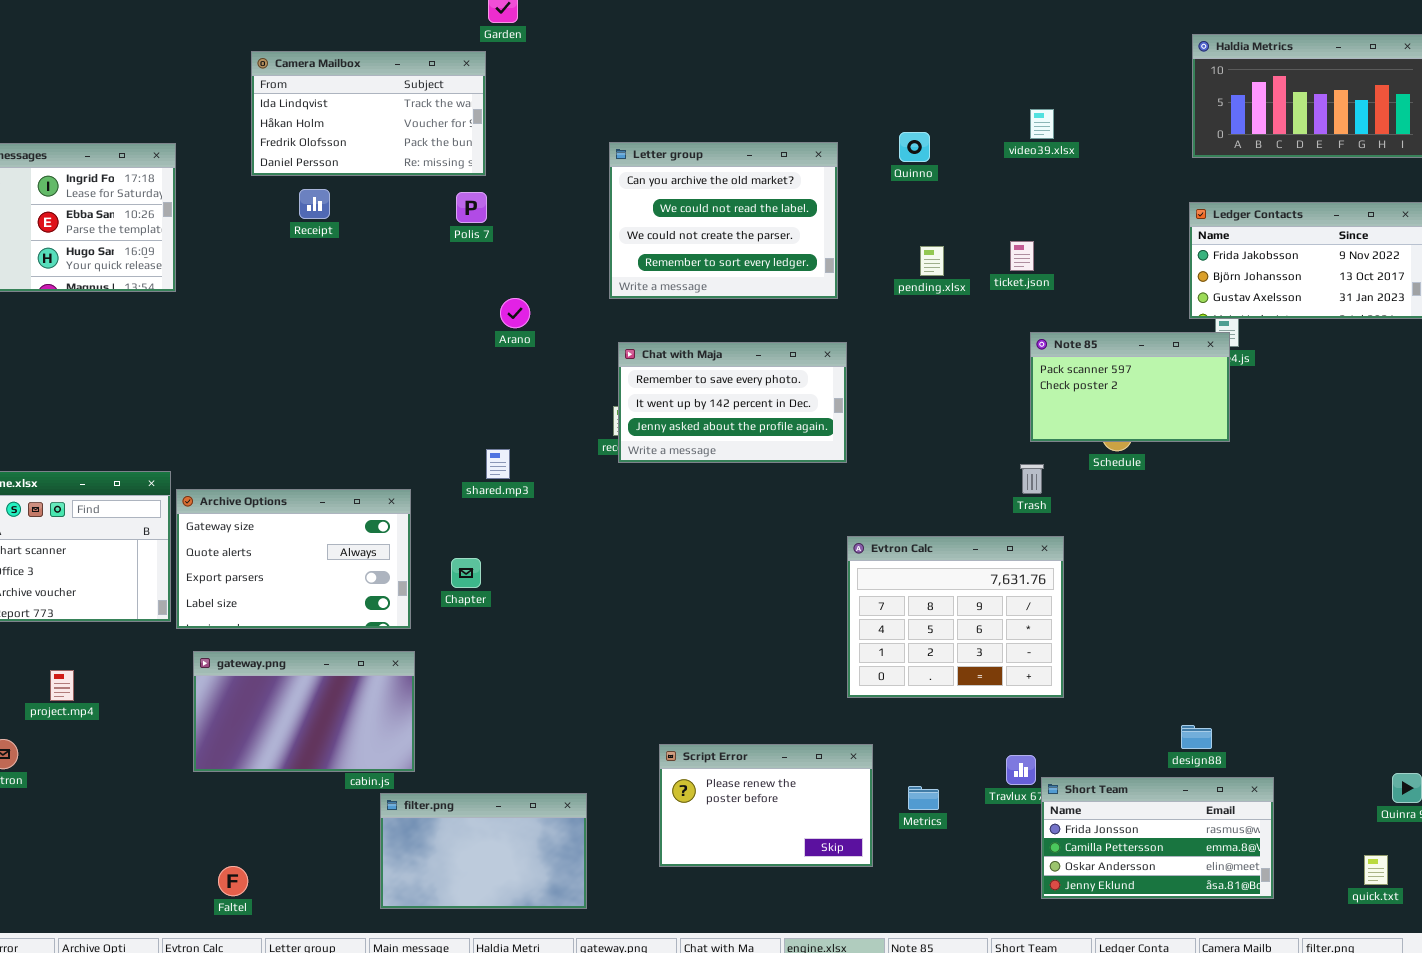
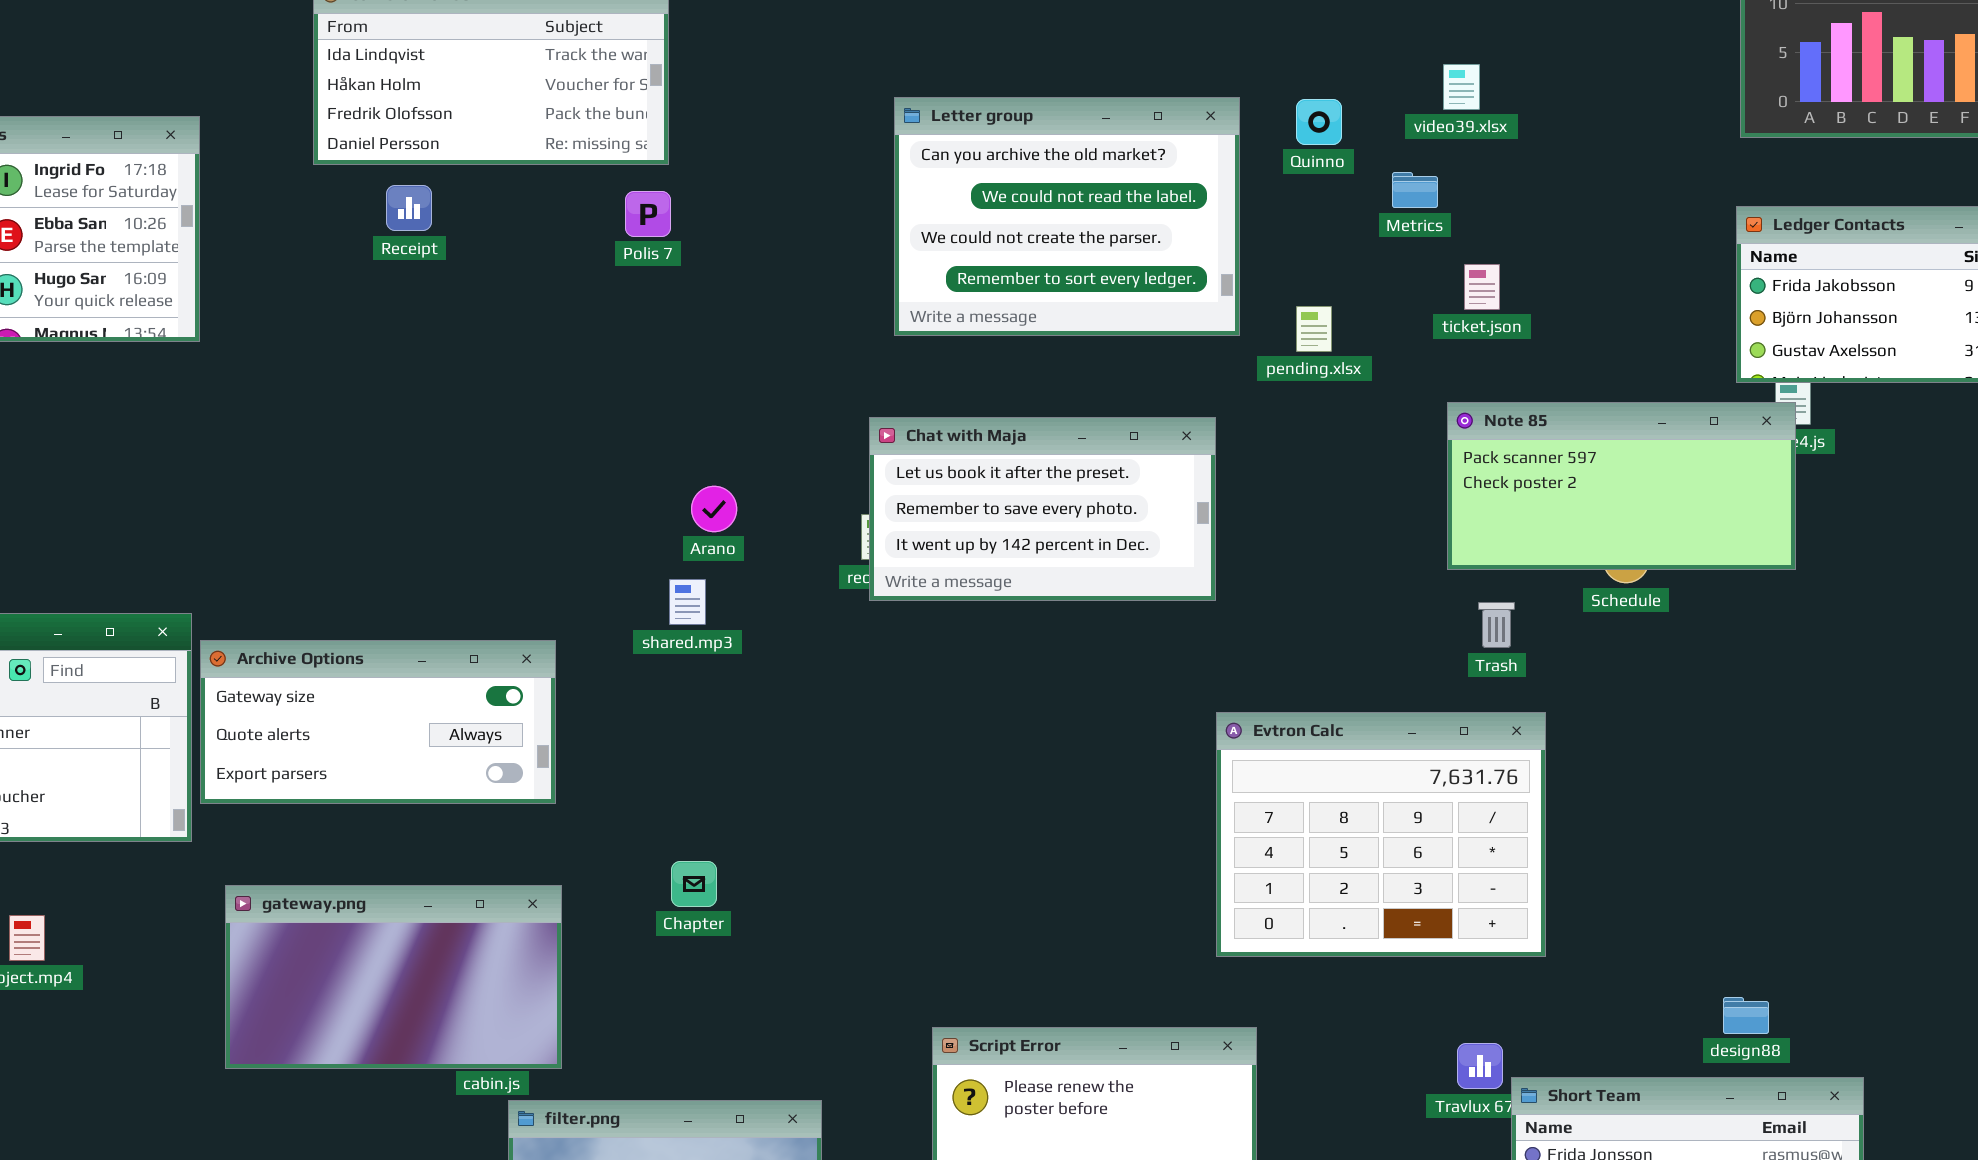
video39.xlsx: [1030,109,1054,139] -> [1443,64,1480,110], moved
Letter group: [609,142,838,299] -> [894,97,1240,336], moved
pending.xlsx: [920,246,944,276] -> [1296,306,1332,352], moved
Arano: [500,298,530,328] -> [691,486,737,532], moved
Note 85: [1030,332,1230,442] -> [1447,402,1796,570], resized
Chat with Maja: [618,342,847,463] -> [869,417,1216,601], scrolled up 1 row
Archive Options: [176,489,411,629] -> [200,640,556,804], resized
Chapter: [451,558,481,588] -> [671,861,717,907], moved
Metrics: [908,786,939,810] -> [1392,172,1438,208], moved

